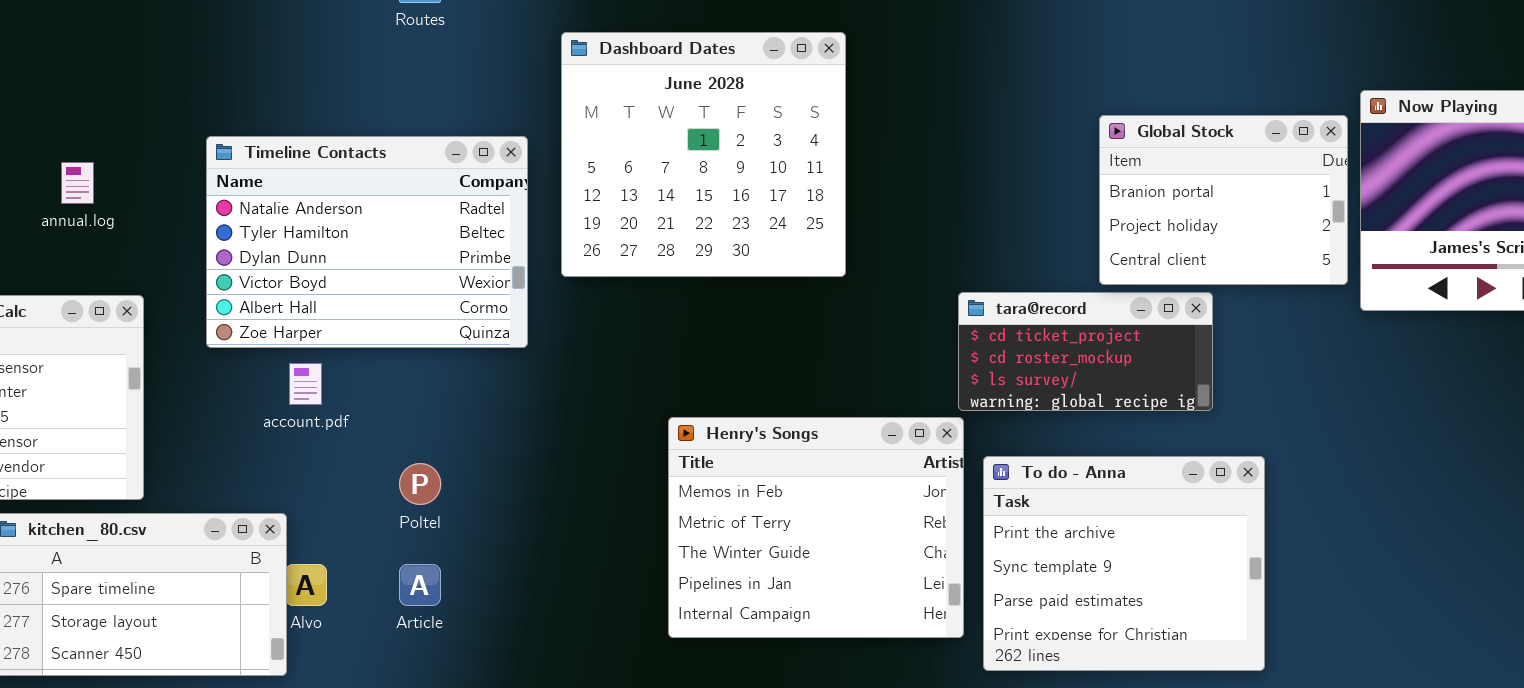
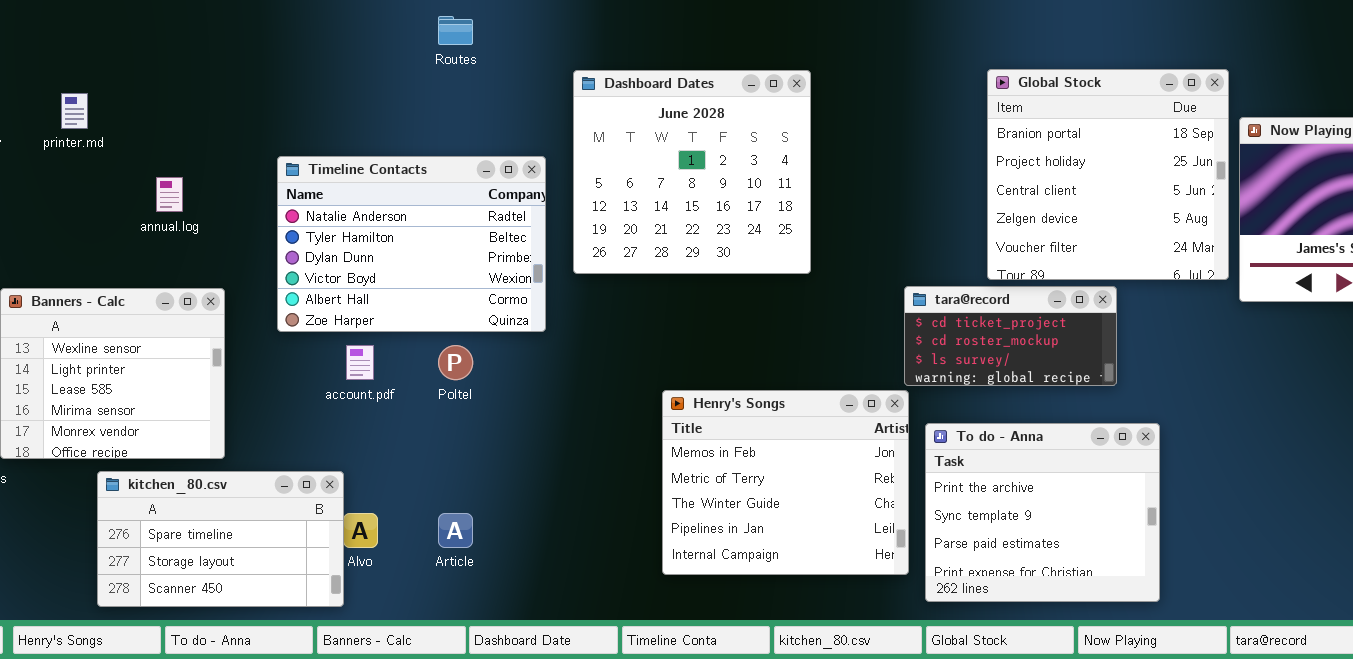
Global Stock: [1099,115,1348,285] -> [987,69,1229,280], resized
Poltel: [399,463,441,505] -> [438,345,473,380], moved

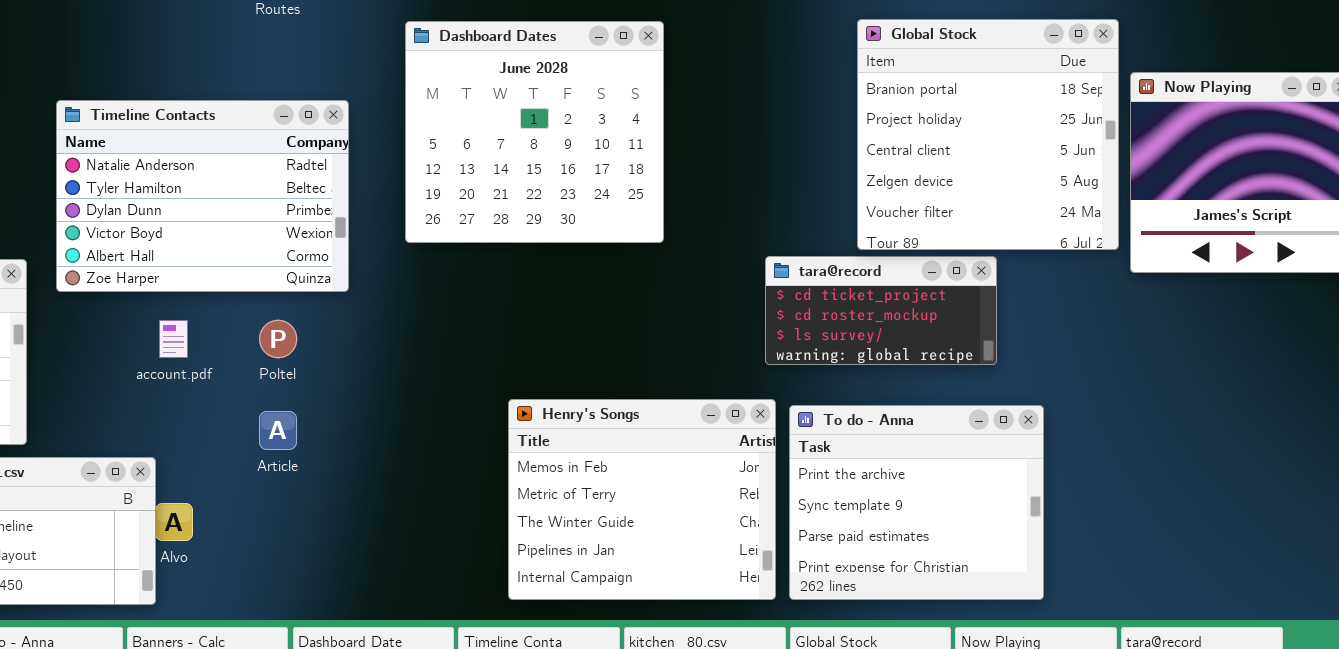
Timeline Contacts: [277,156,546,332] -> [56,100,349,292], moved
Henry's Songs: [662,390,909,575] -> [508,399,776,600], moved
Article: [438,513,473,548] -> [259,411,297,450], moved

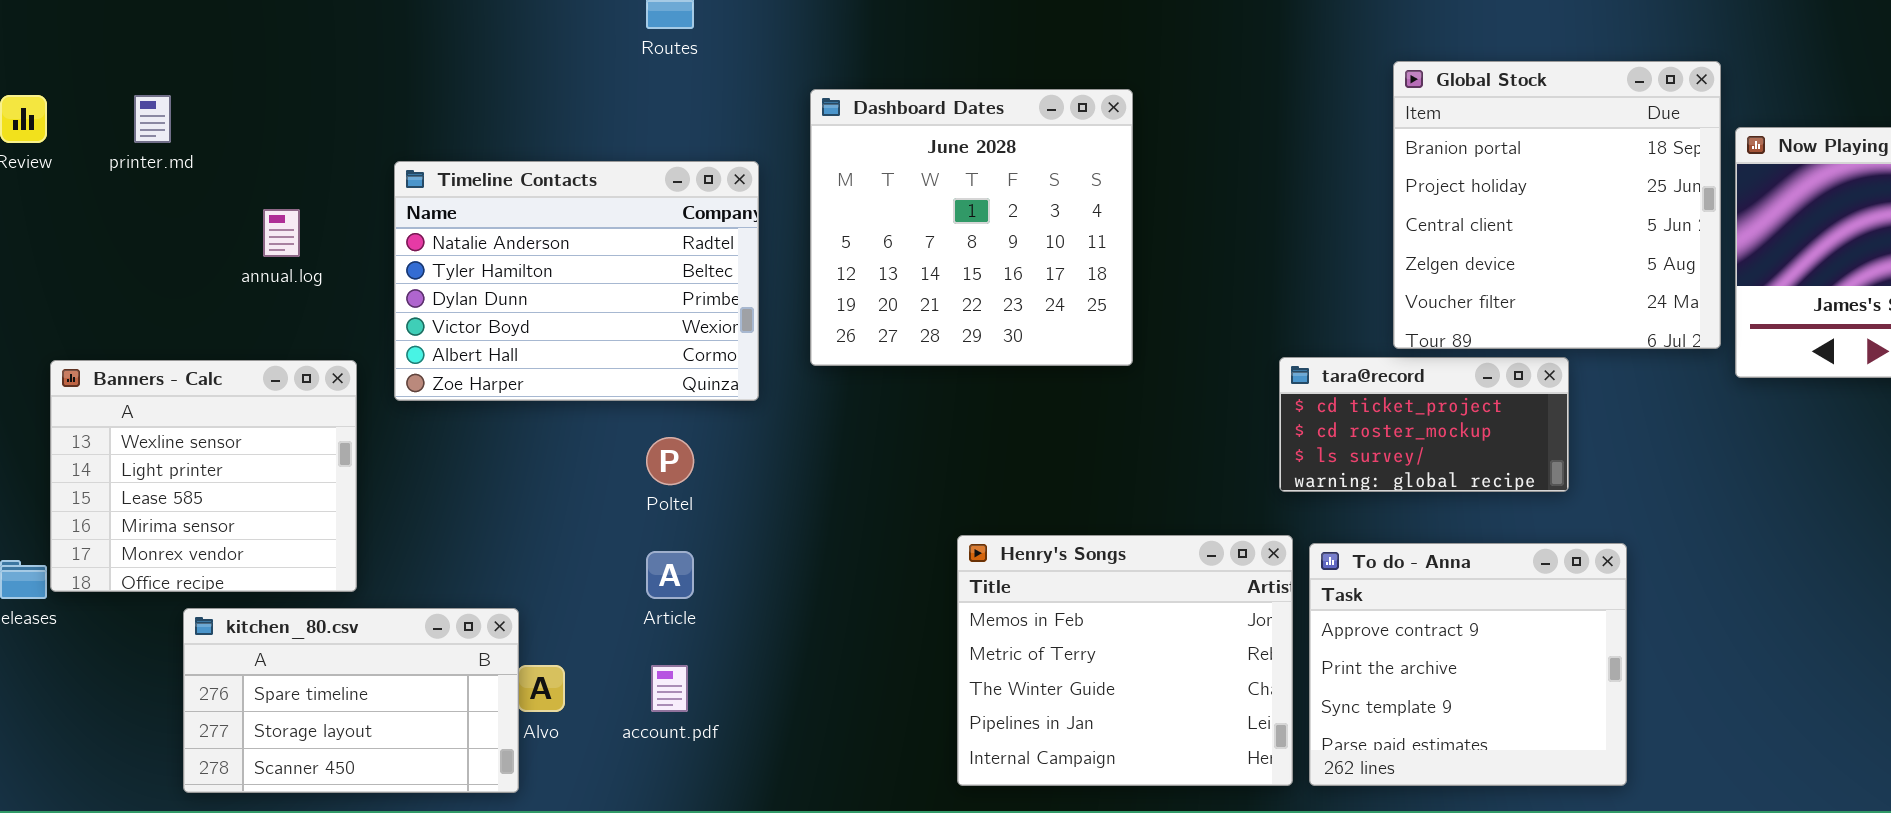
Dashboard Dates: [405,21,664,243] -> [810,89,1133,366], moved
account.pdf: [159,320,188,358] -> [651,665,688,712], moved
To do - Anna: [789,405,1044,600] -> [1309,543,1627,786], scrolled up 1 row

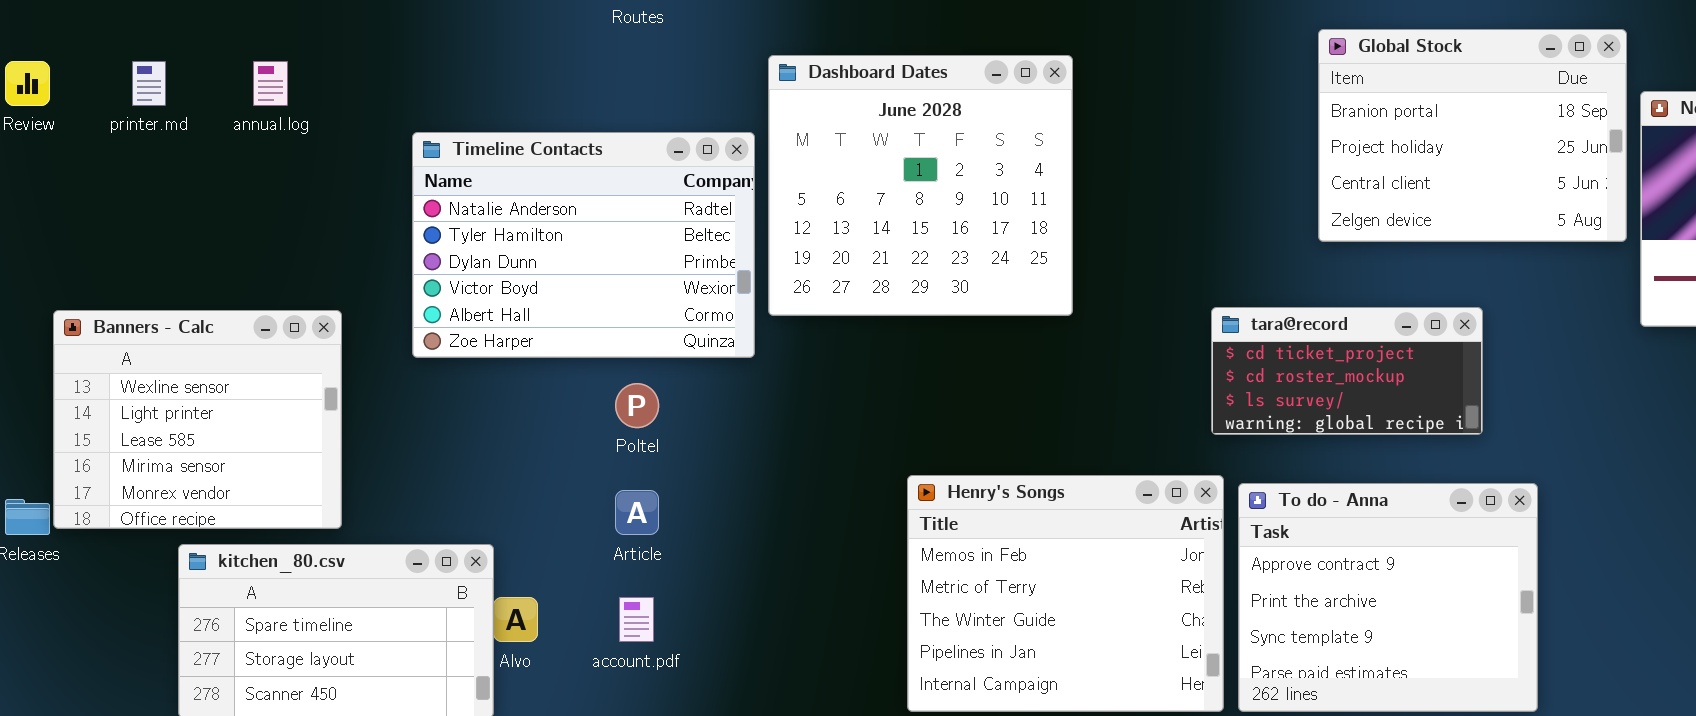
Global Stock: [1393,61,1721,349] -> [1318,29,1627,242], resized
Timeline Contacts: [394,161,759,401] -> [412,132,755,358], moved
annual.log: [263,209,300,257] -> [253,61,288,106], moved

